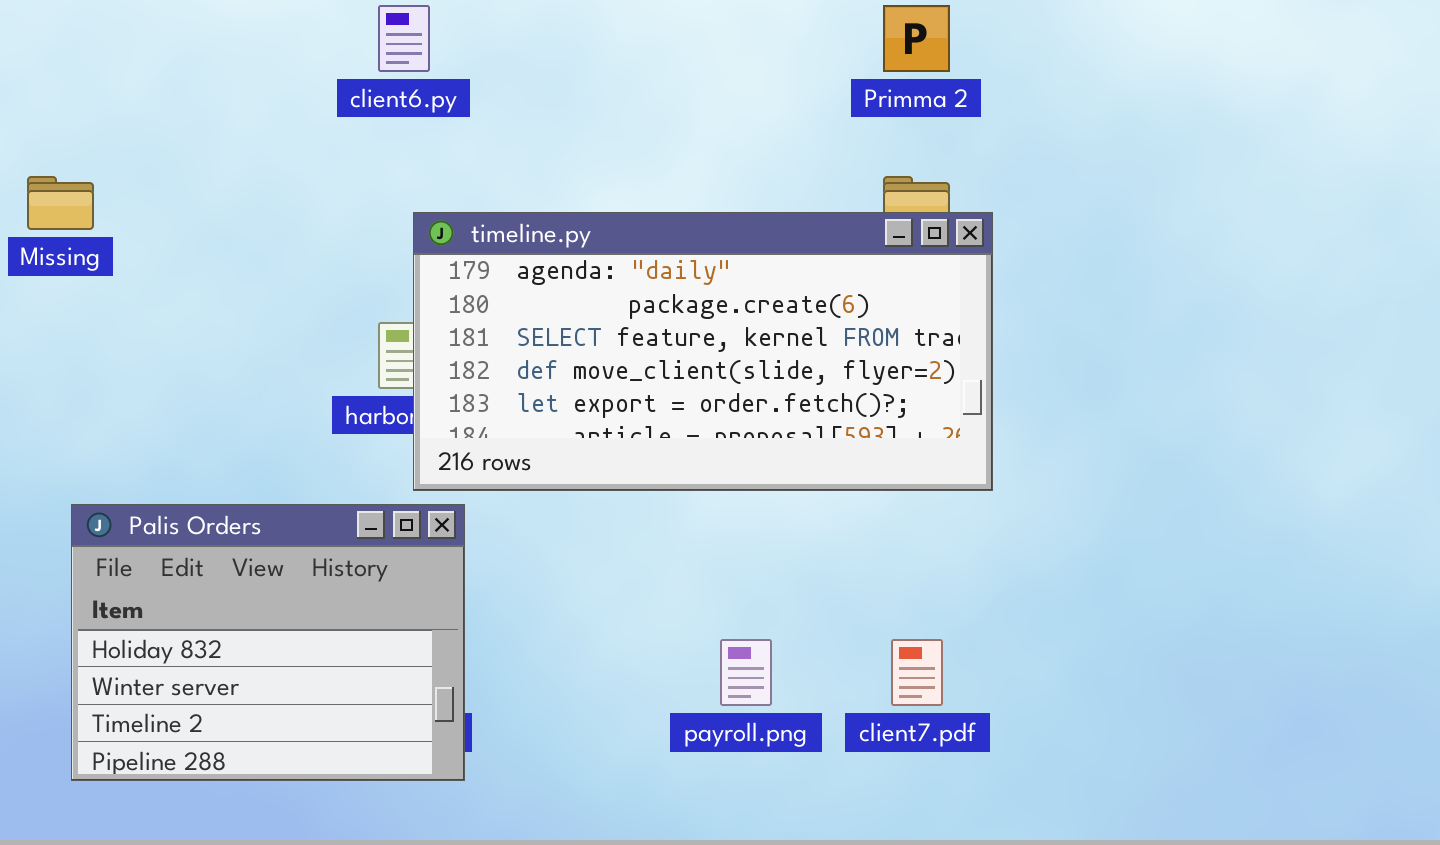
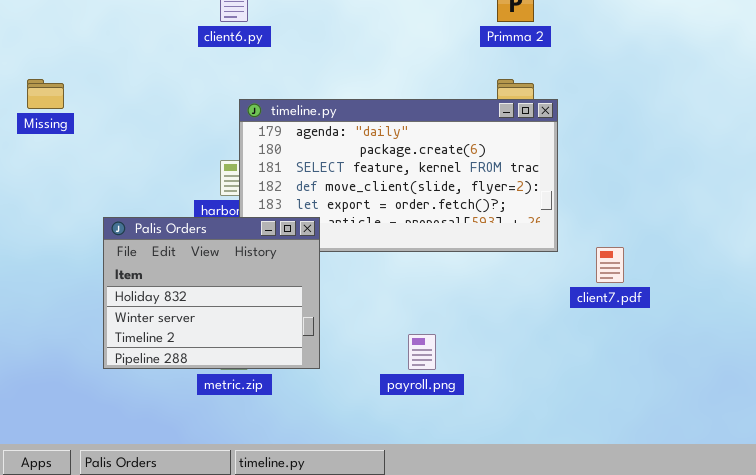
Palis Orders: [71,504,465,781] -> [103,217,320,369], moved
client7.pdf: [891,639,943,706] -> [596,247,624,283], moved

